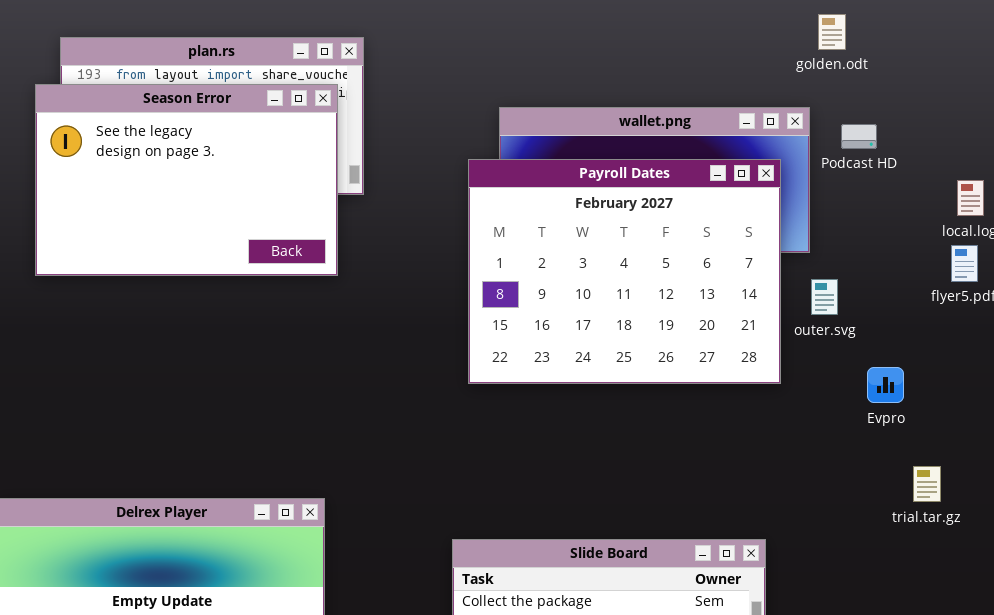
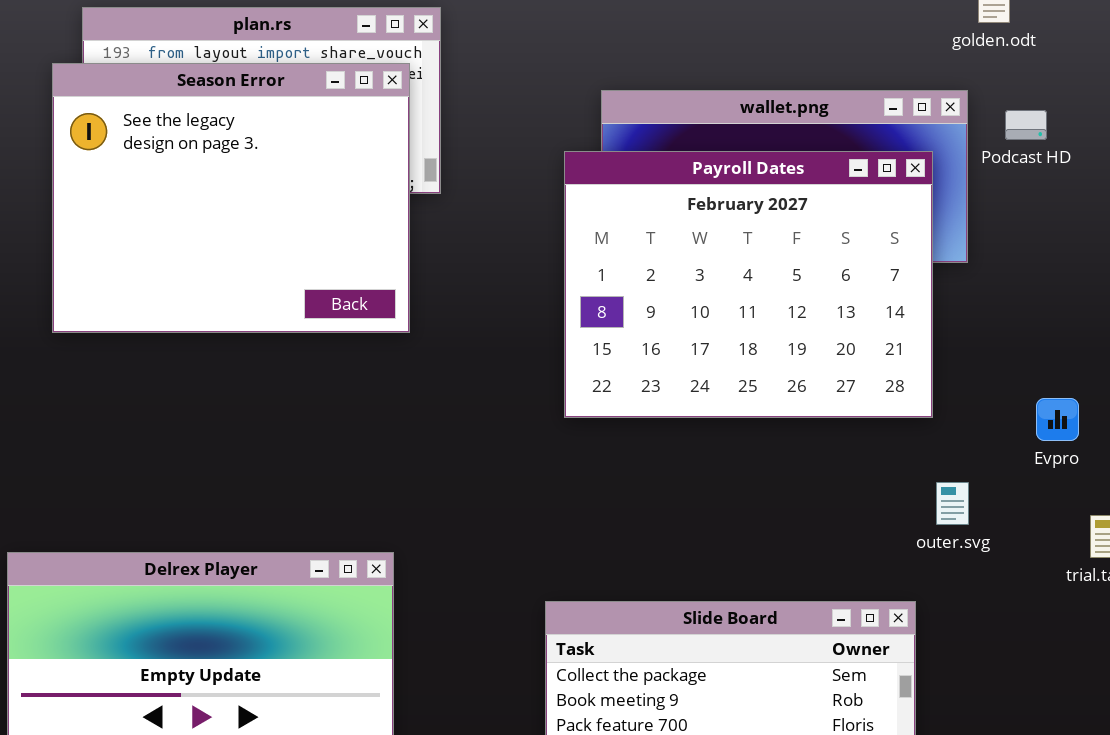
Season Error: [35,84,338,276] -> [52,63,410,333], resized
outer.svg: [811,279,838,315] -> [936,482,969,525], moved

